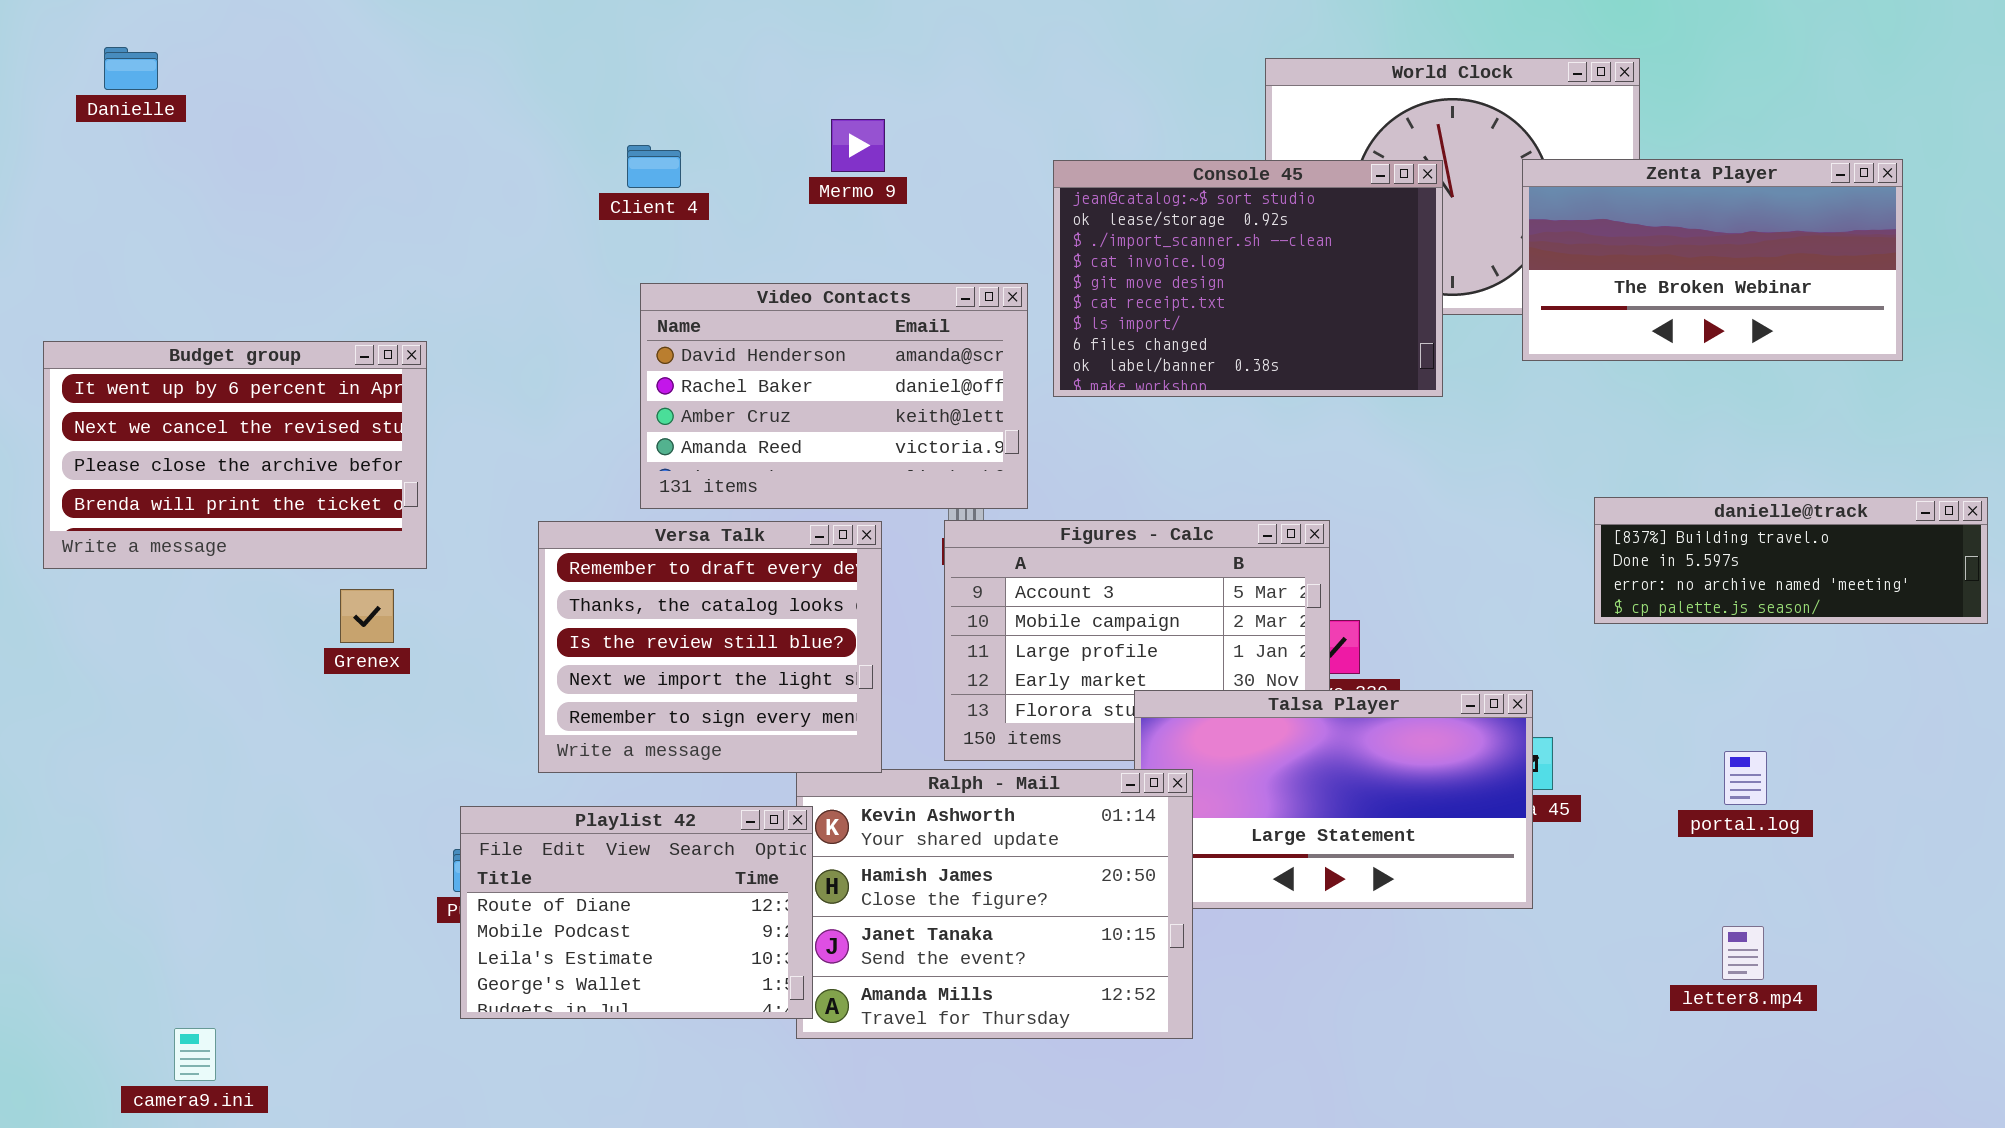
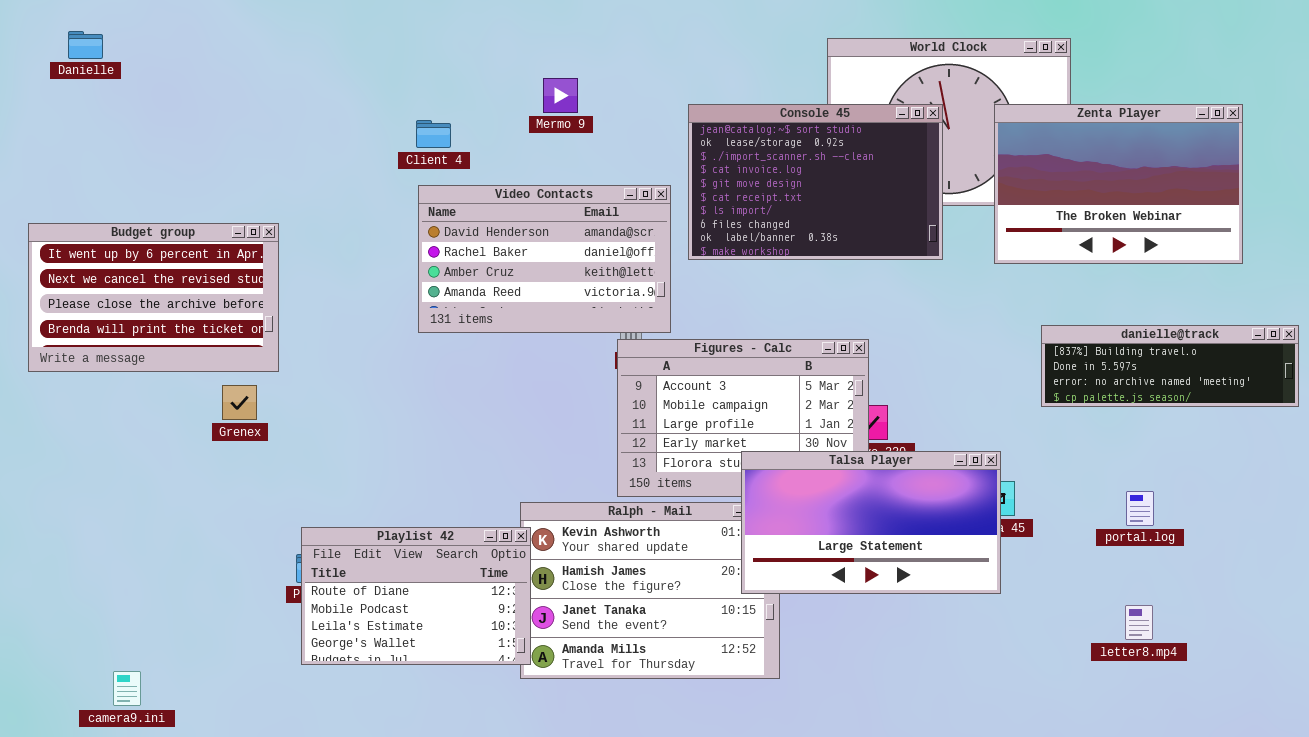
Client 4: [627,145,681,188] -> [416,120,451,148], moved
Zenta Player: [1522,159,1903,361] -> [994,104,1243,264], resized
Versa Talk: [538,521,882,773] -> none, closed
Talsa Player: [1134,690,1533,909] -> [741,451,1001,594], raised

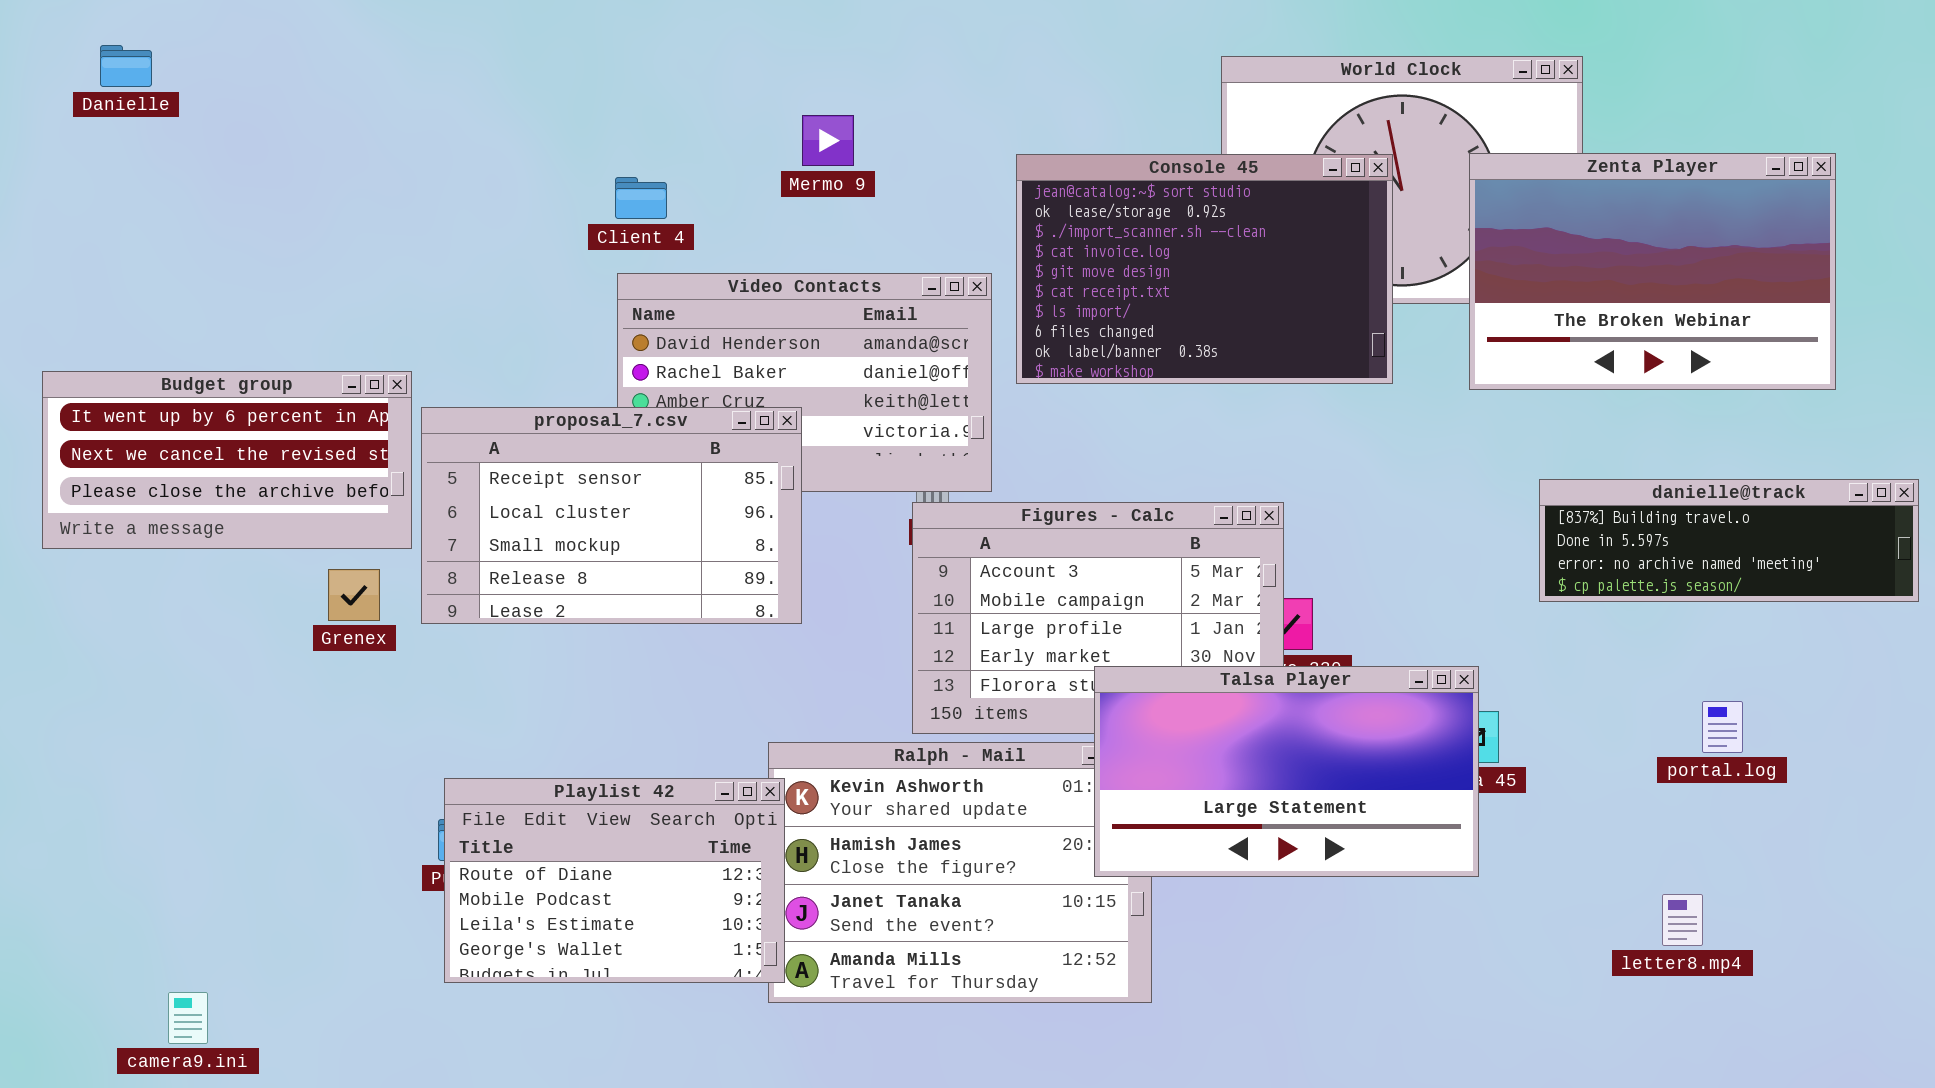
Budget group: [28,223,279,372] -> [42,371,412,549], resized
proposal_7.csv: none -> [421,407,802,624], opened
portal.log: [1126,491,1154,526] -> [1702,701,1743,753], moved

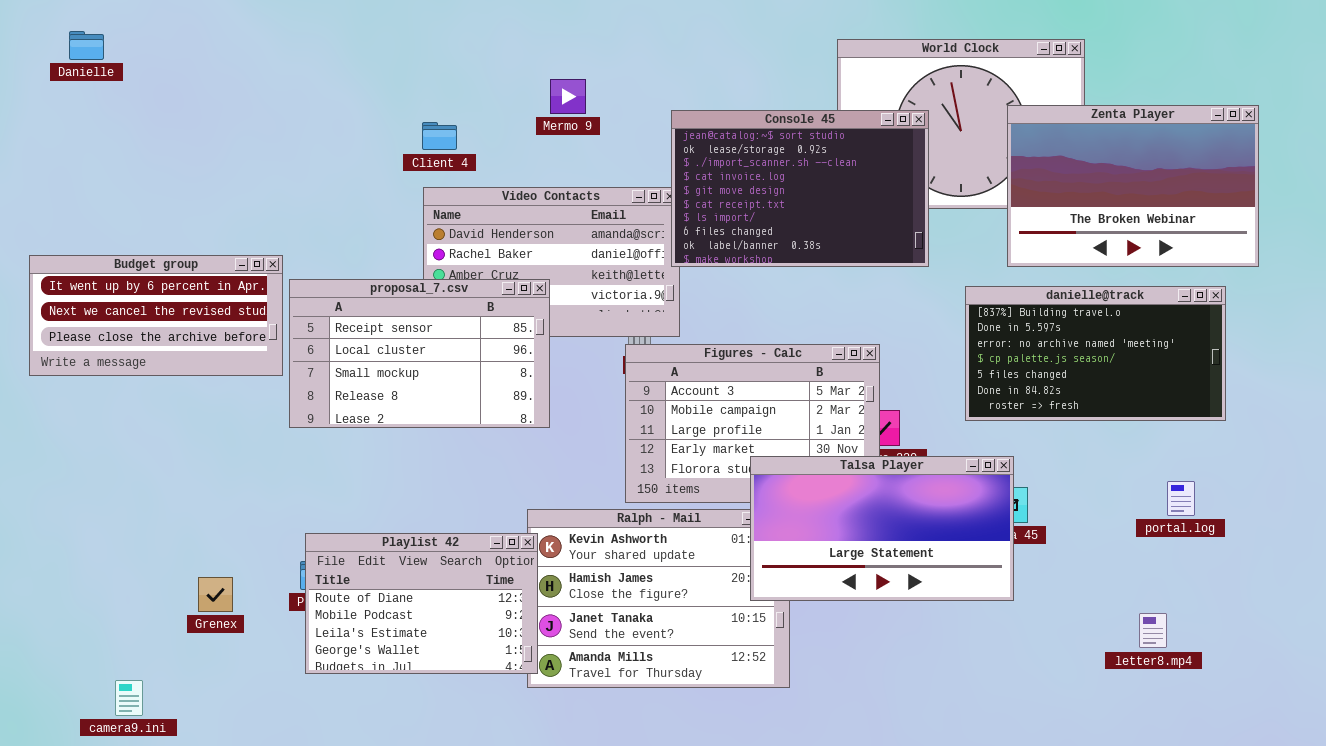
Console 45: [1016,154,1393,384] -> [671,110,929,267], moved
danielle@track: [1539,479,1919,602] -> [965,286,1226,421], moved, resized
Grenex: [328,569,380,621] -> [198,577,233,612], moved

